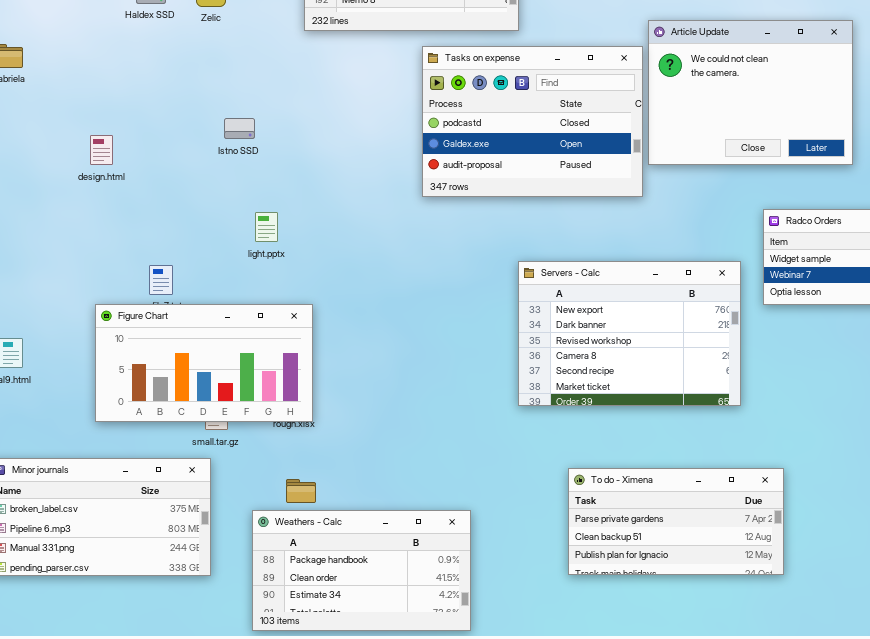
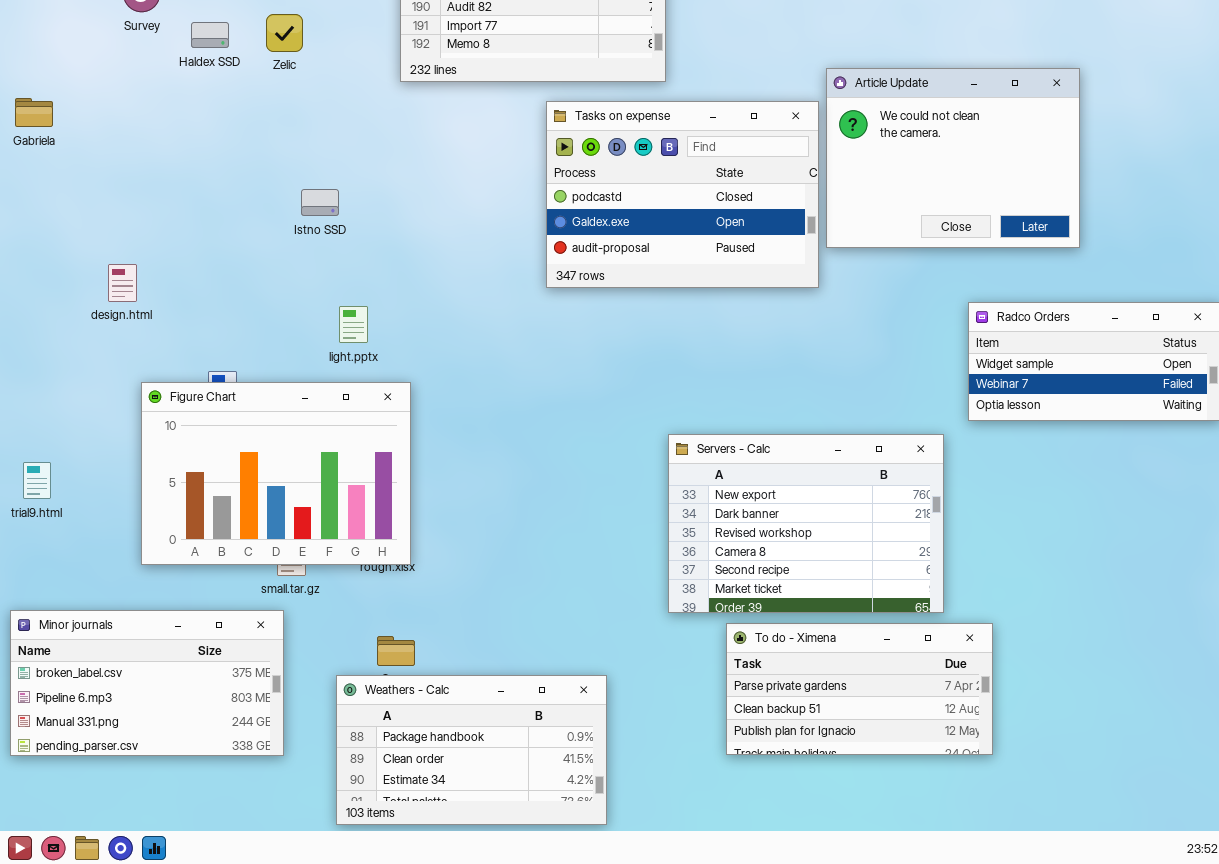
design.html: [90,135,113,165] -> [108,264,137,302], moved
Servers - Calc: [518,261,741,406] -> [668,434,944,613], moved
Figure Chart: [95,304,313,422] -> [141,382,411,565], resized

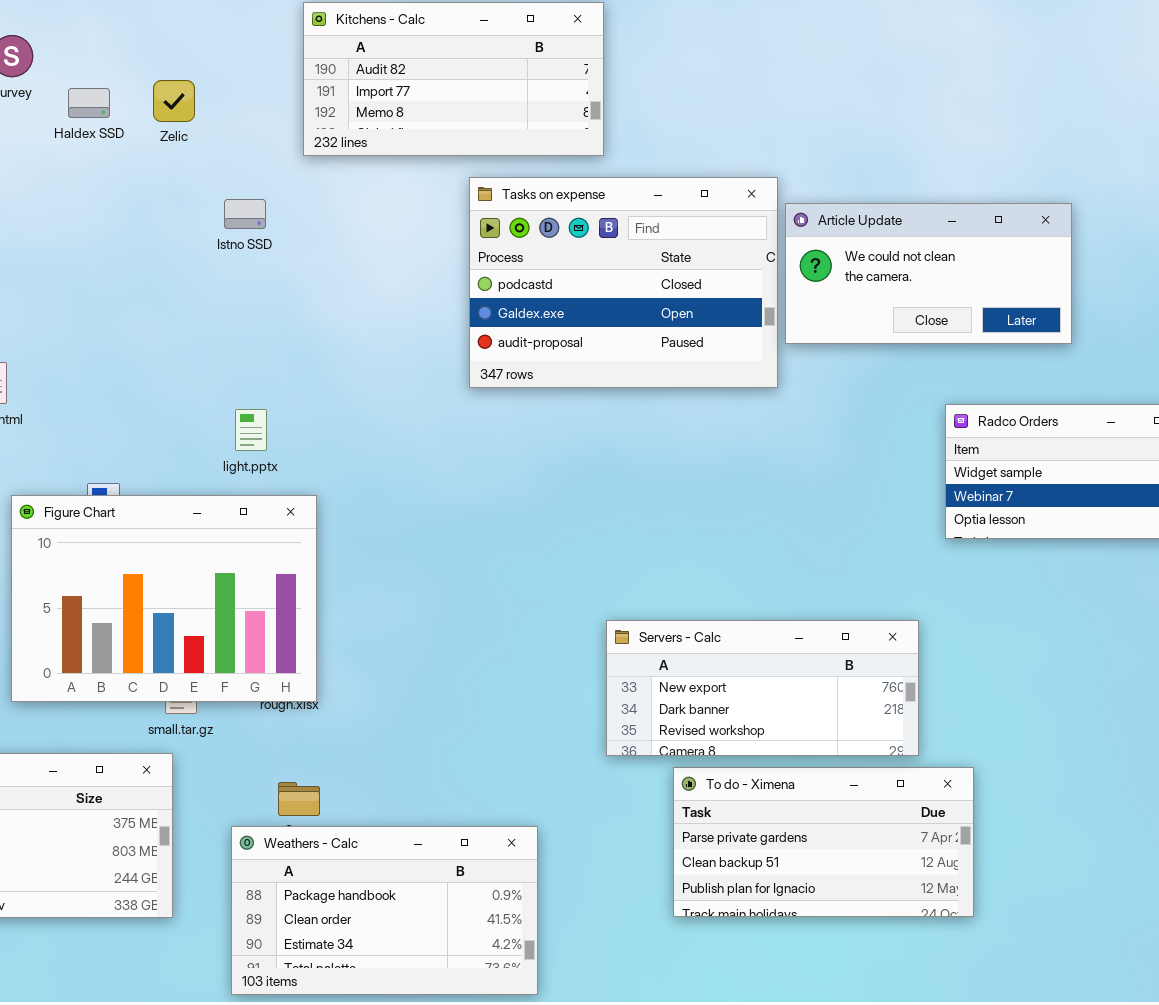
Article Update: [826,68,1080,248] -> [785,203,1072,344], resized
Istno SSD: [301,189,339,216] -> [224,199,266,229], moved
Servers - Calc: [668,434,944,613] -> [606,620,919,756], resized

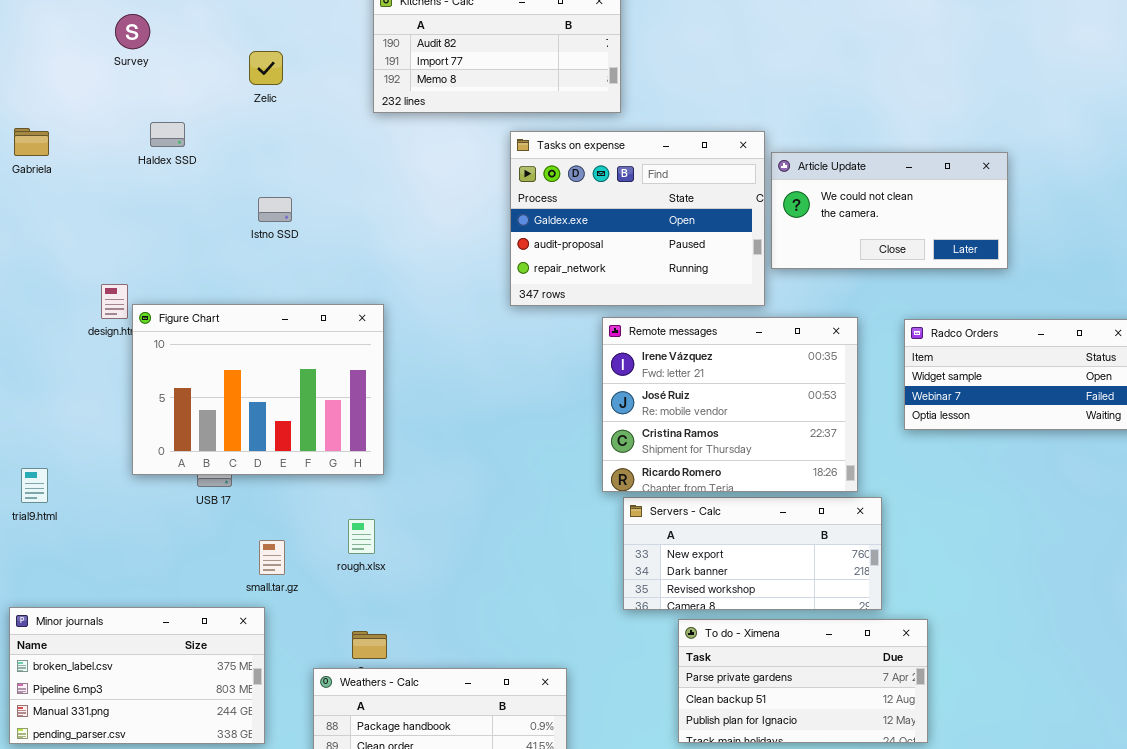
Haldex SSD: [68,88,110,118] -> [150,122,185,147], moved
Tasks on expense: [469,177,778,388] -> [510,131,765,306], scrolled down 1 row
Istno SSD: [224,199,266,229] -> [258,197,292,222], moved
Remote messages: none -> [602,317,858,492], opened
Figure Chart: [11,495,317,702] -> [132,304,384,475], moved

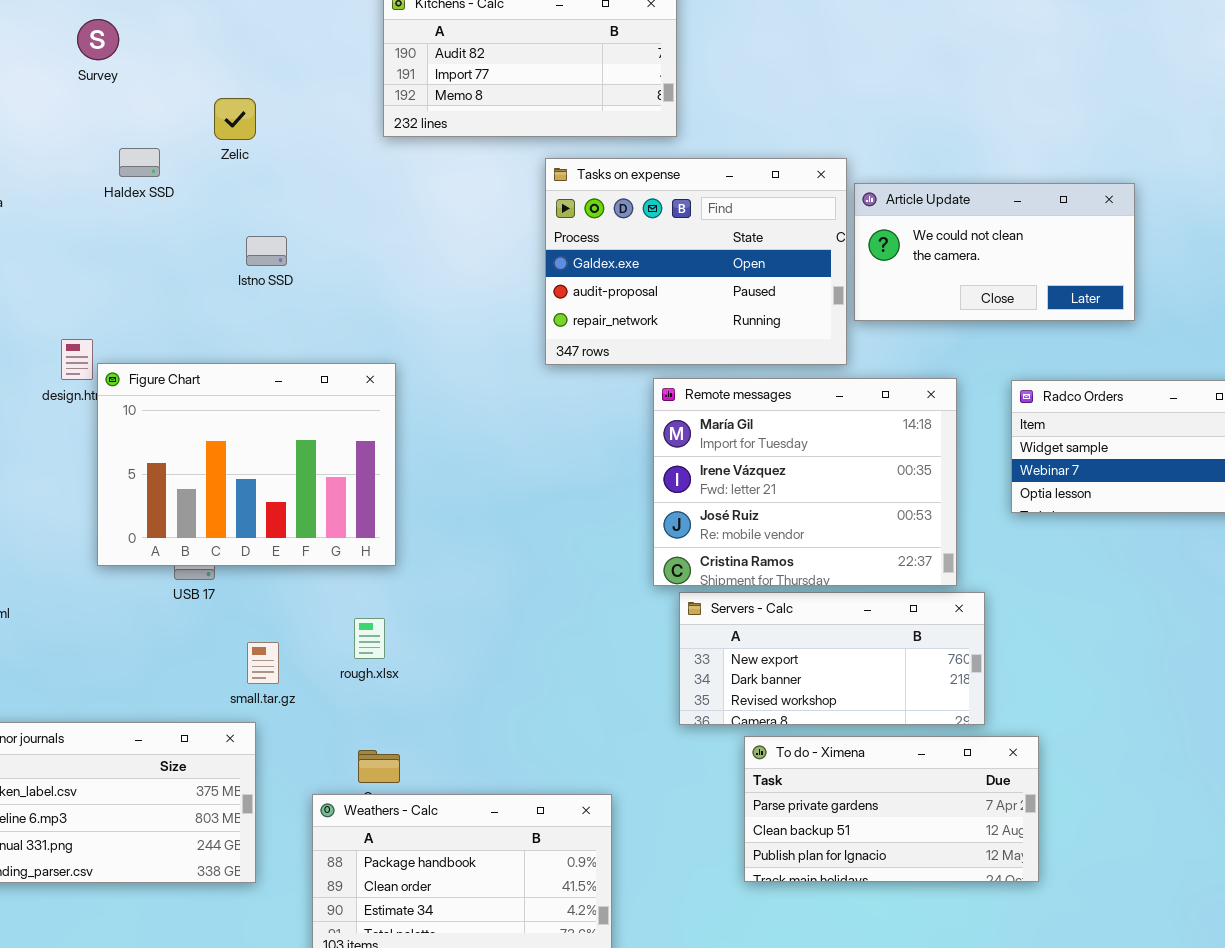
Zelic: [249,51,283,85] -> [214,98,256,140], moved
Remote messages: [602,317,858,492] -> [653,378,957,586], scrolled up 1 row

